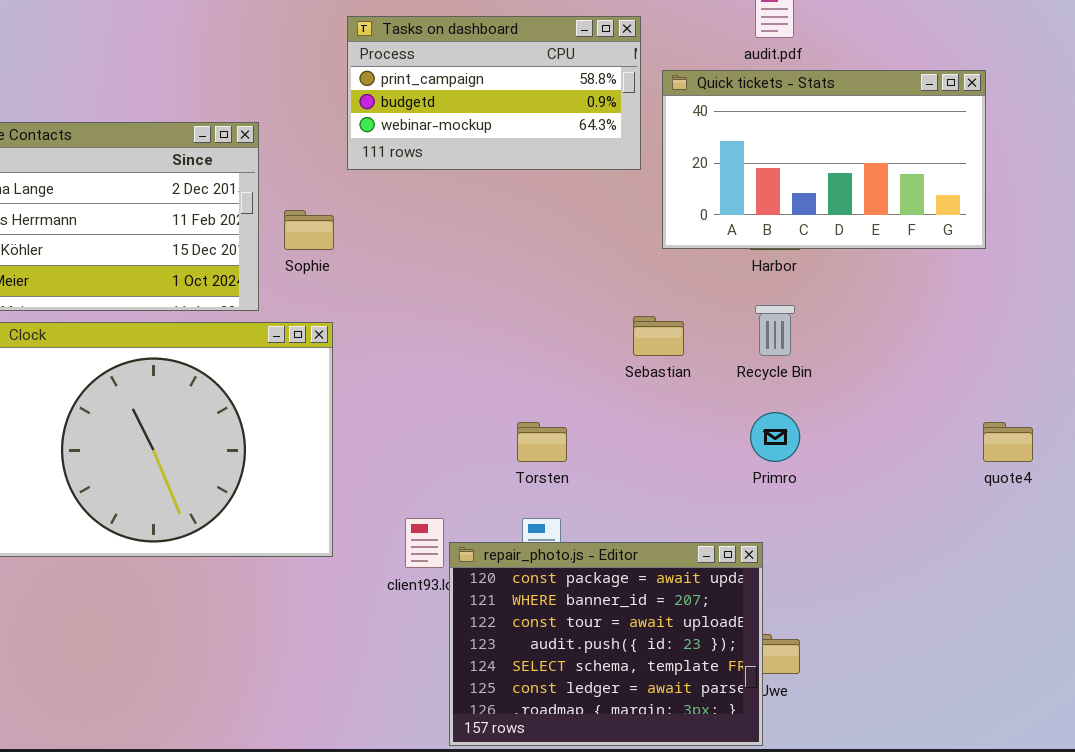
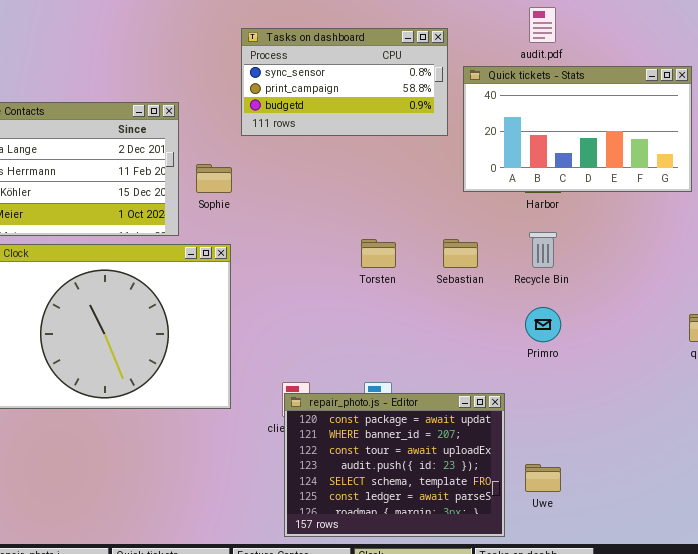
Tasks on dashboard: [347,16,641,170] -> [241,28,448,136], scrolled up 1 row
Torsten: [517,422,567,462] -> [361,239,396,268], moved
repair_photo.js - Editor: [449,542,763,746] -> [284,393,505,537], moved

